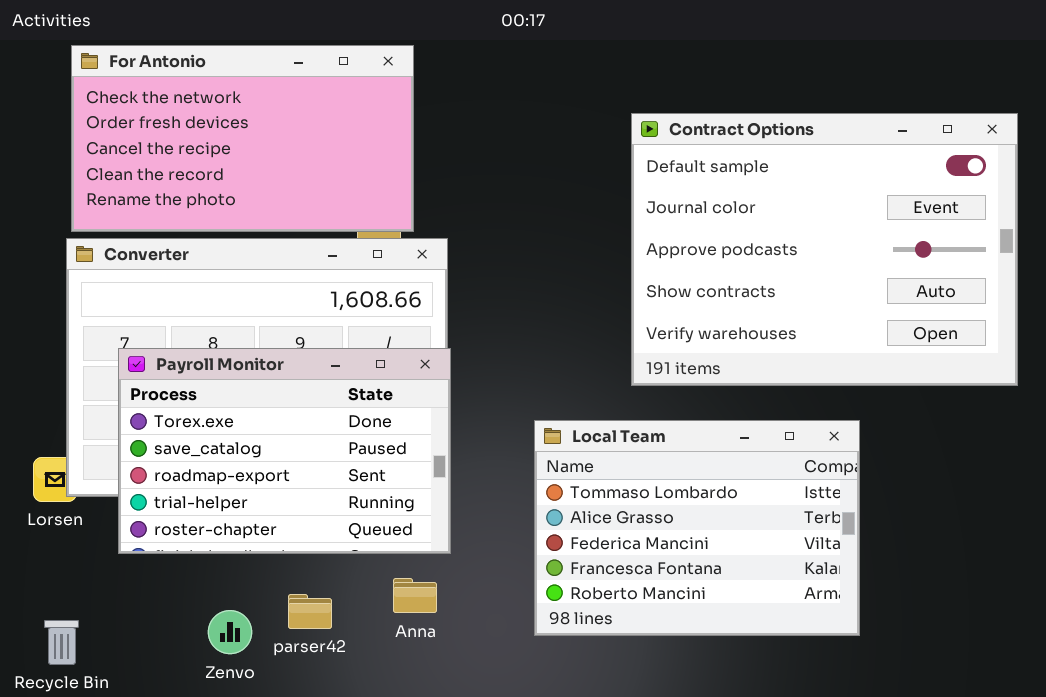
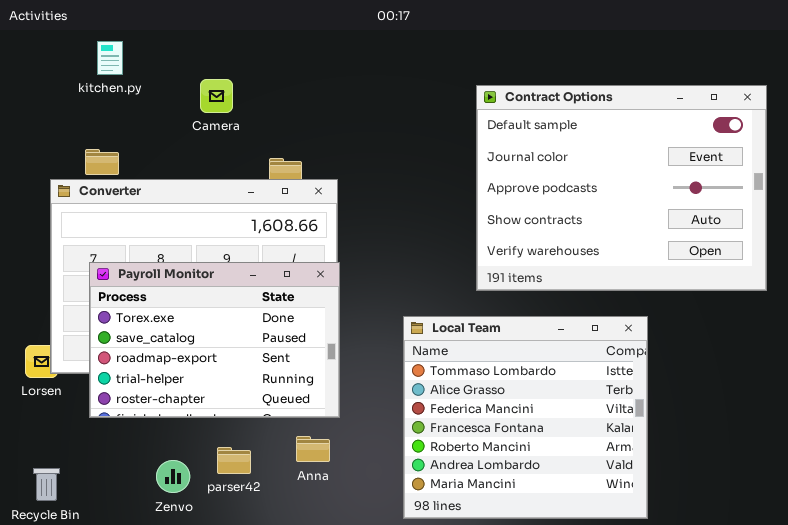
For Antonio: [71,45,414,232] -> none, closed
Local Team: [534,420,860,636] -> [403,316,648,519], resized

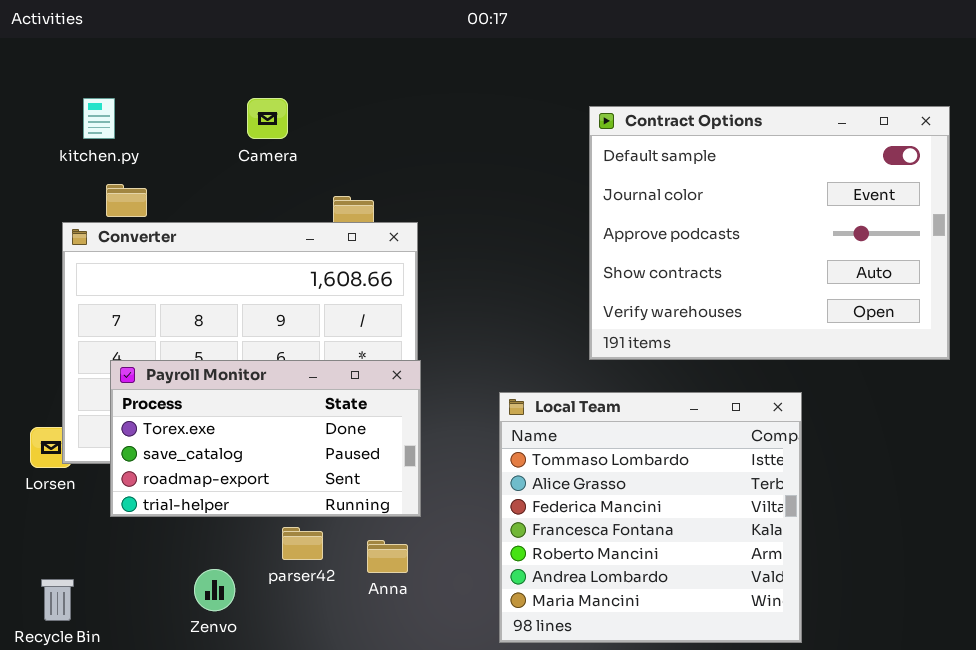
kitchen.py: [97,41,123,75] -> [83,98,115,139], moved
Payroll Monitor: [89,262,340,418] -> [110,360,421,517], resized
parser42: [217,447,251,474] -> [282,527,323,560], moved

